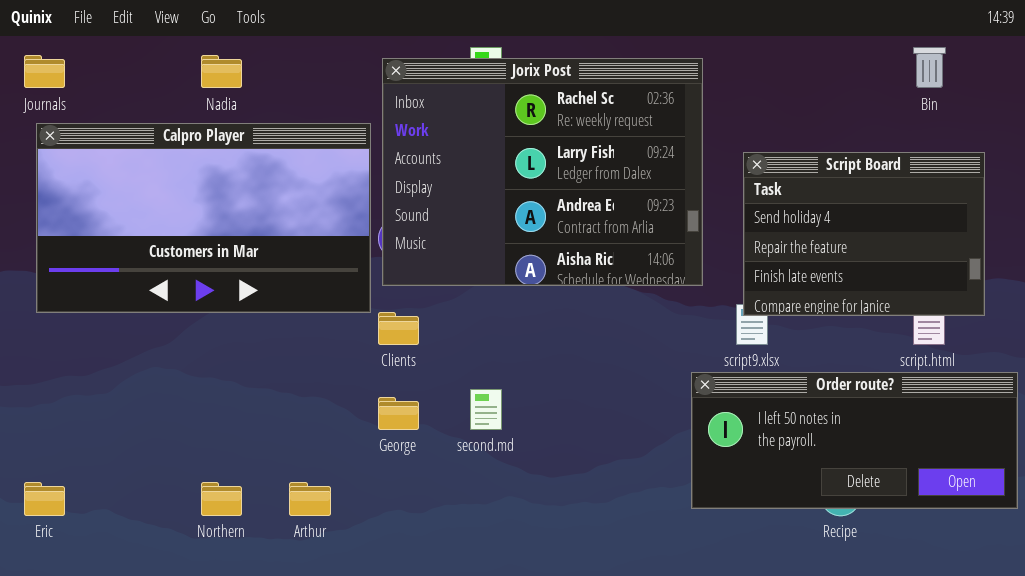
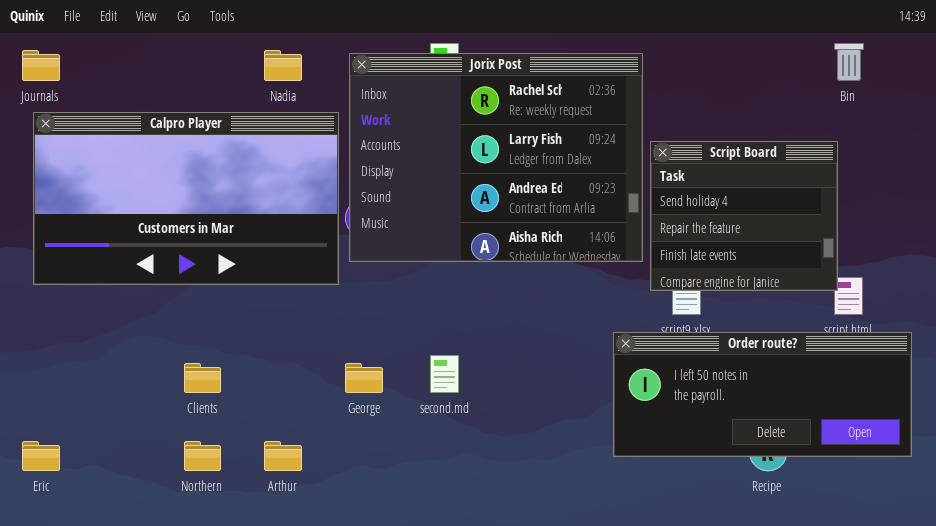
Nadia: [201,55,242,88] -> [264,50,302,81], moved
Script Board: [743,152,985,316] -> [650,141,838,291], moved, resized
Clients: [378,312,419,345] -> [184,363,221,393], moved
Order route?: [691,372,1018,509] -> [613,332,912,457], moved

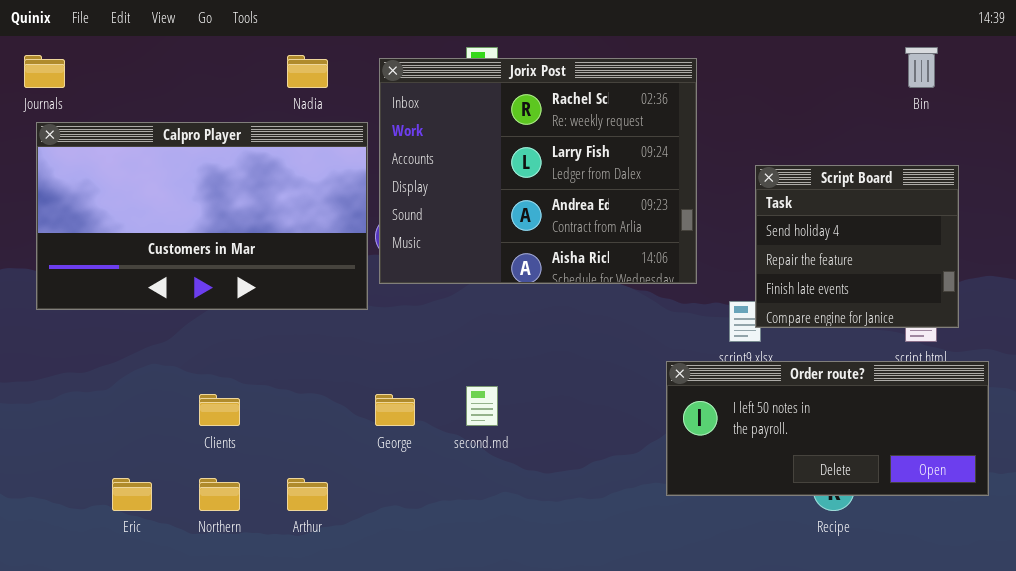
Script Board: [650,141,838,291] -> [755,165,959,328], moved
Eric: [22,441,60,471] -> [112,478,152,511], moved

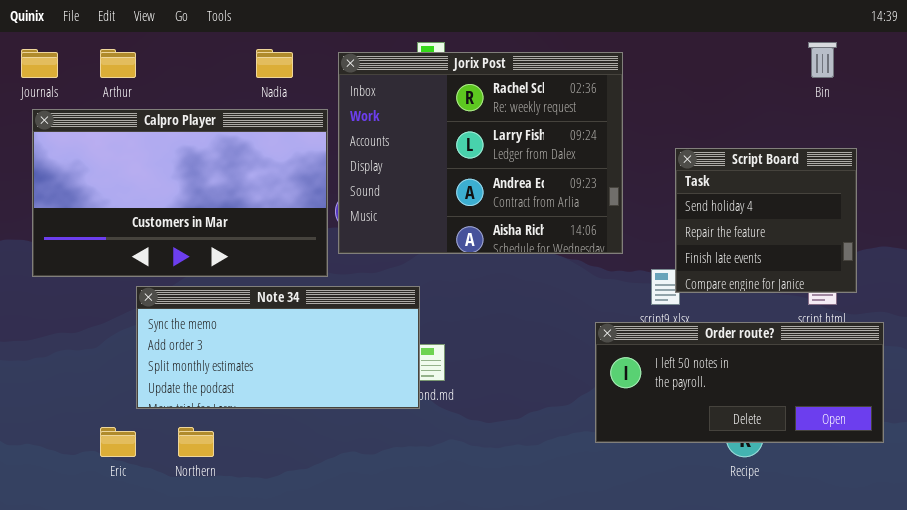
Note 34: none -> [136,286,420,409], opened
Arthur: [287,478,328,511] -> [100,49,136,78], moved

